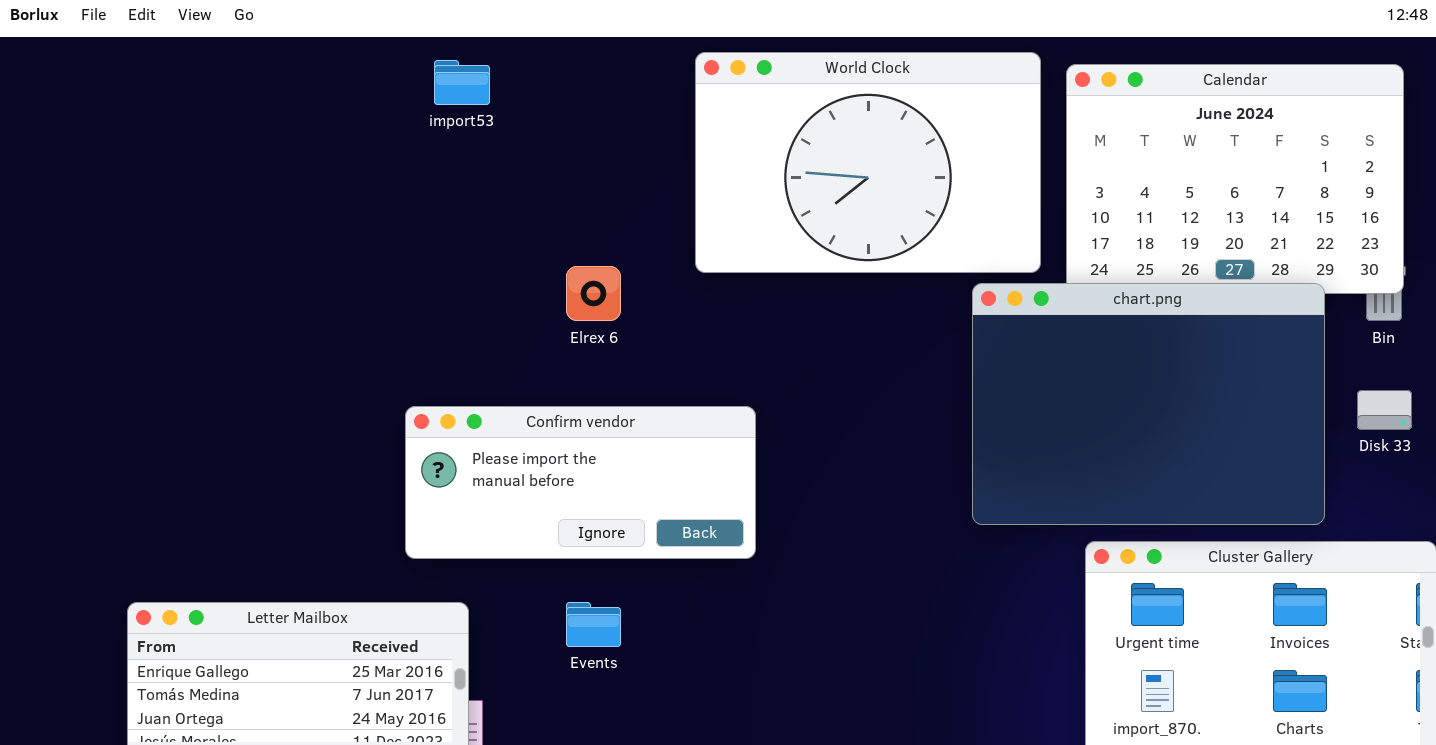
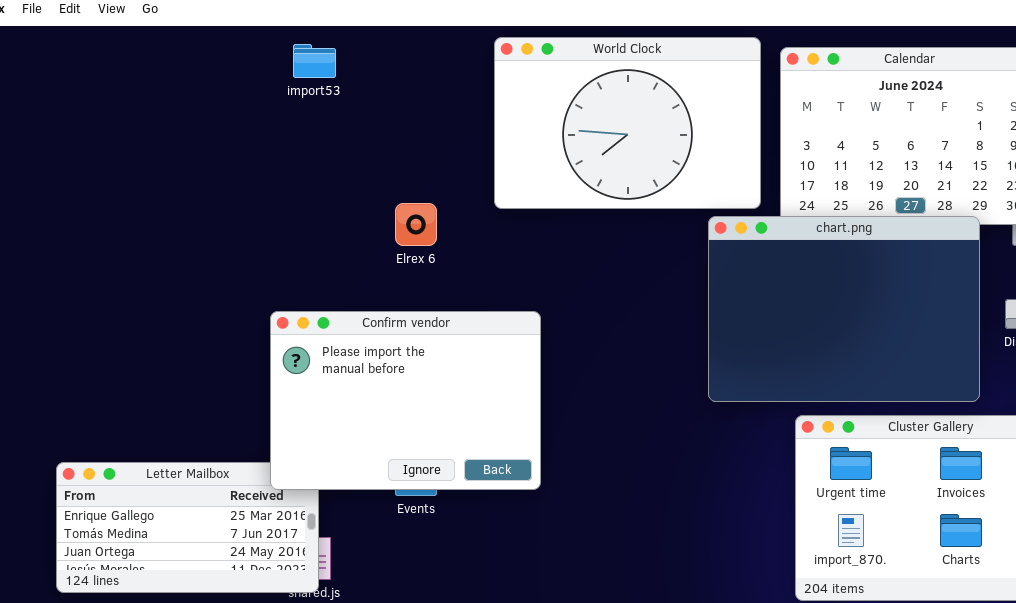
Confirm vendor: [405,406,756,559] -> [270,311,541,490], resized

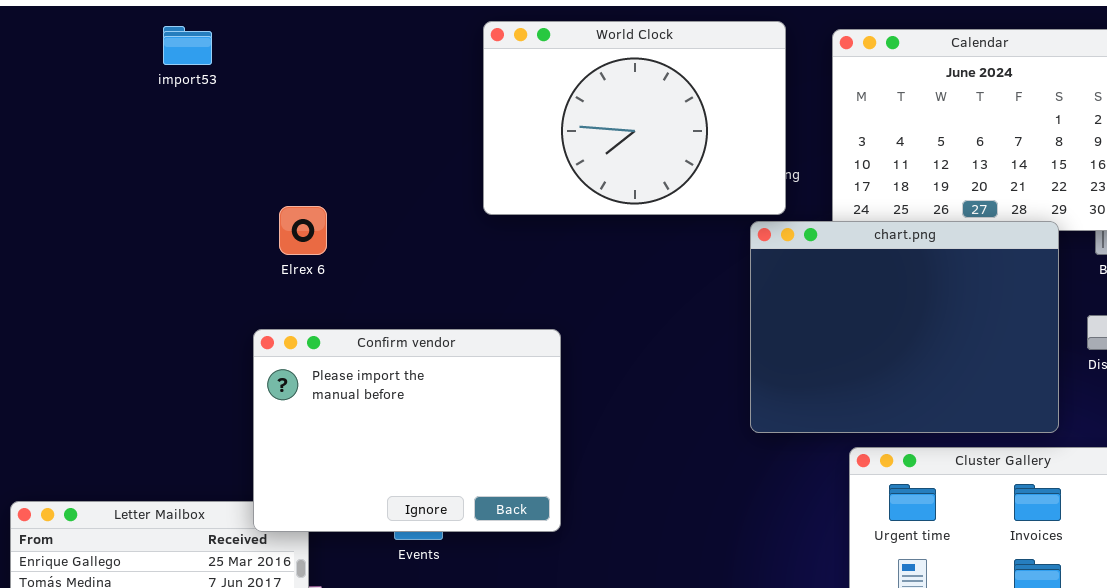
World Clock: [494,37,761,209] -> [483,21,786,215], moved
import53: [293,44,336,78] -> [163,26,212,65], moved
Elrex 6: [395,203,437,246] -> [279,206,327,255], moved

